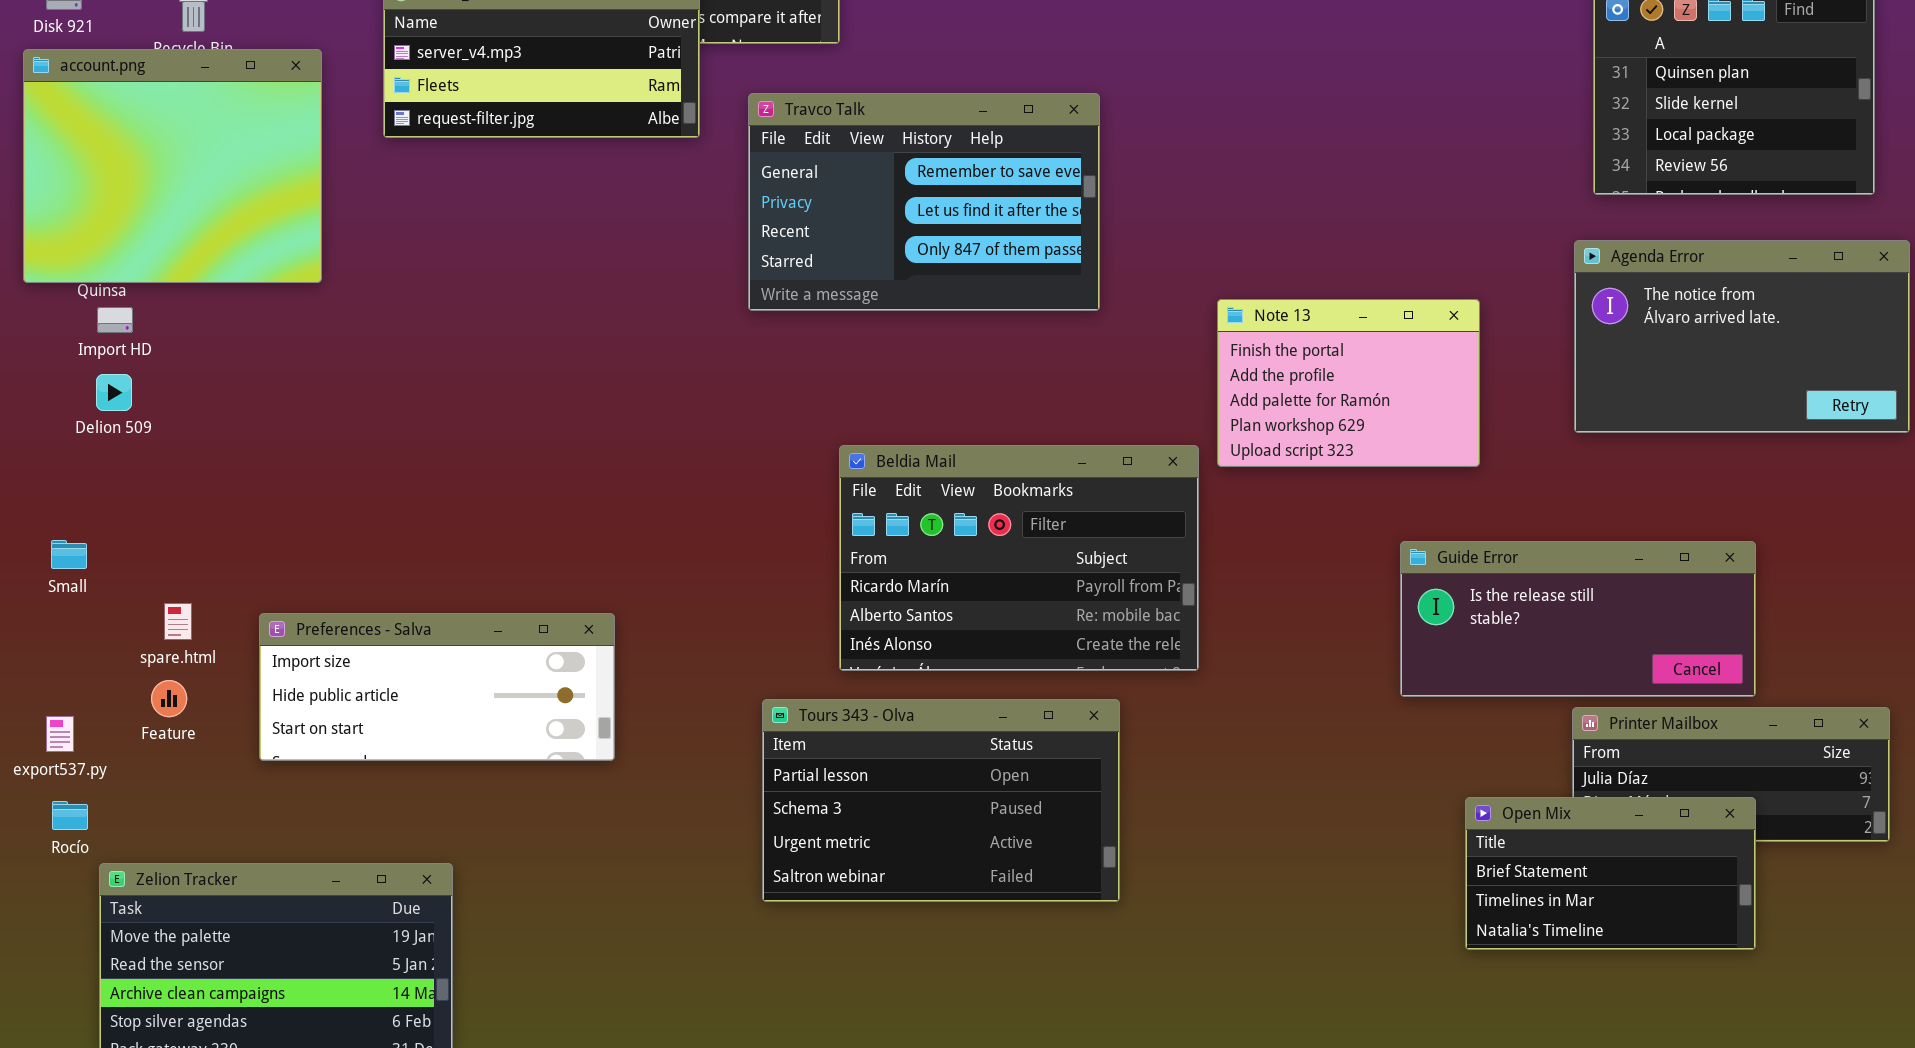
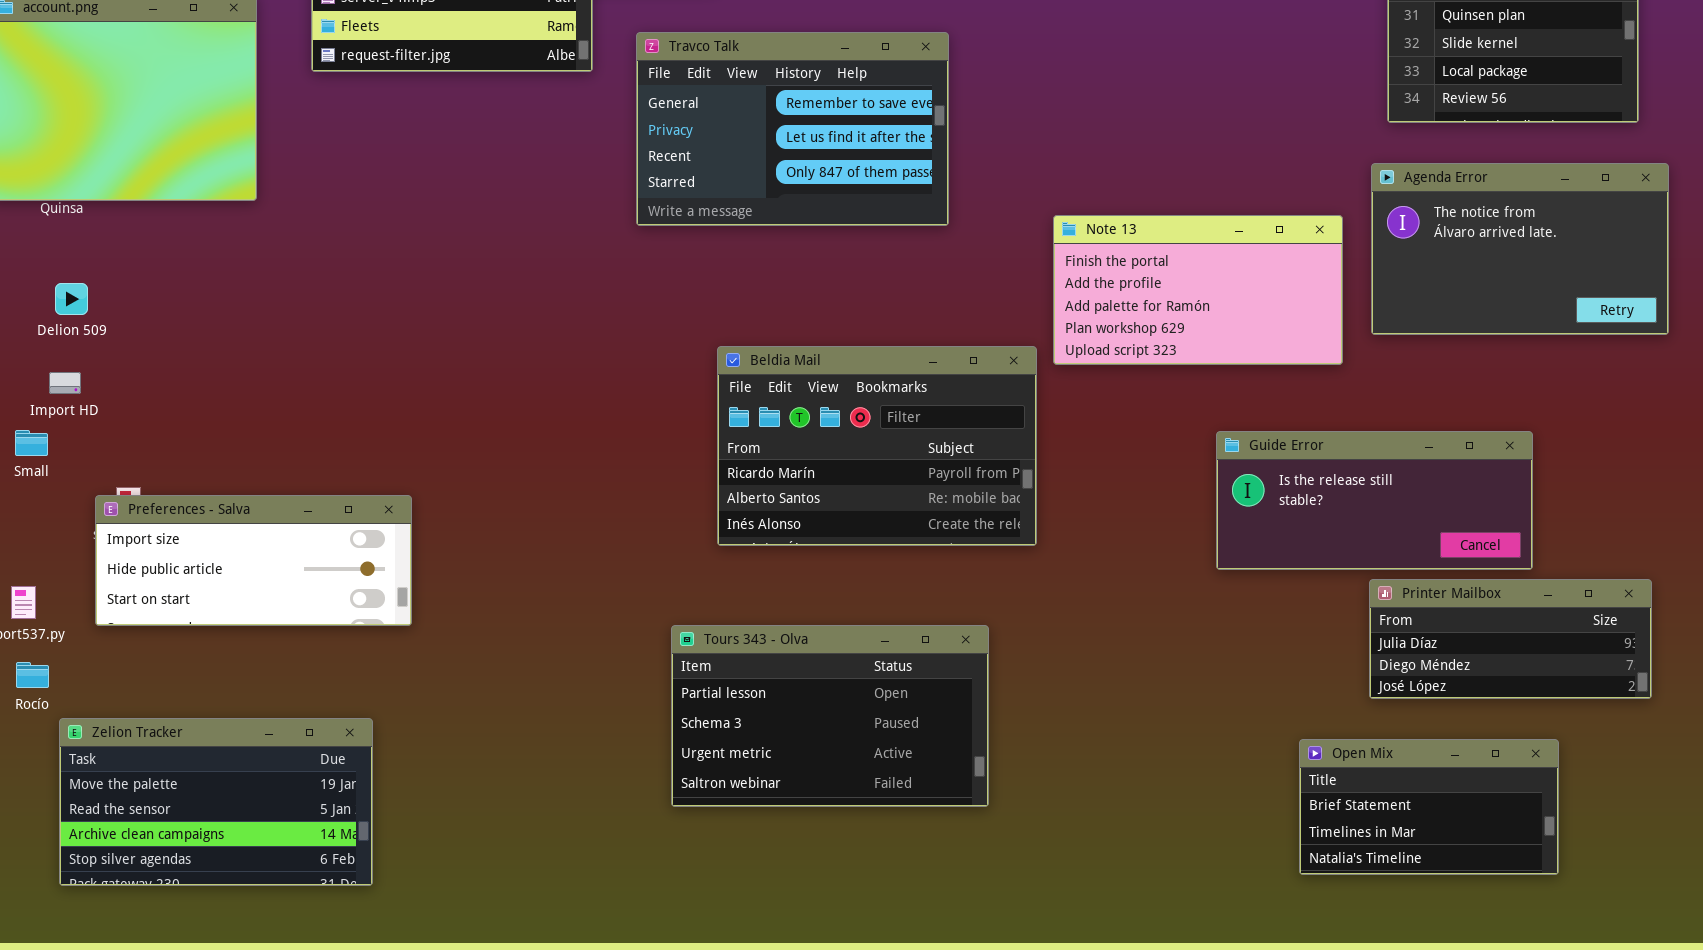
Note 13: [1217,299,1480,467] -> [1053,215,1343,365], resized
Import HD: [97,307,133,333] -> [49,372,81,394], moved
Preferences - Salva: [259,613,615,761] -> [95,495,412,626], moved
Tours 343 - Olva: [762,699,1120,902] -> [671,625,989,807], moved
Open Mix: [1465,797,1756,950] -> [1299,739,1559,875], moved

